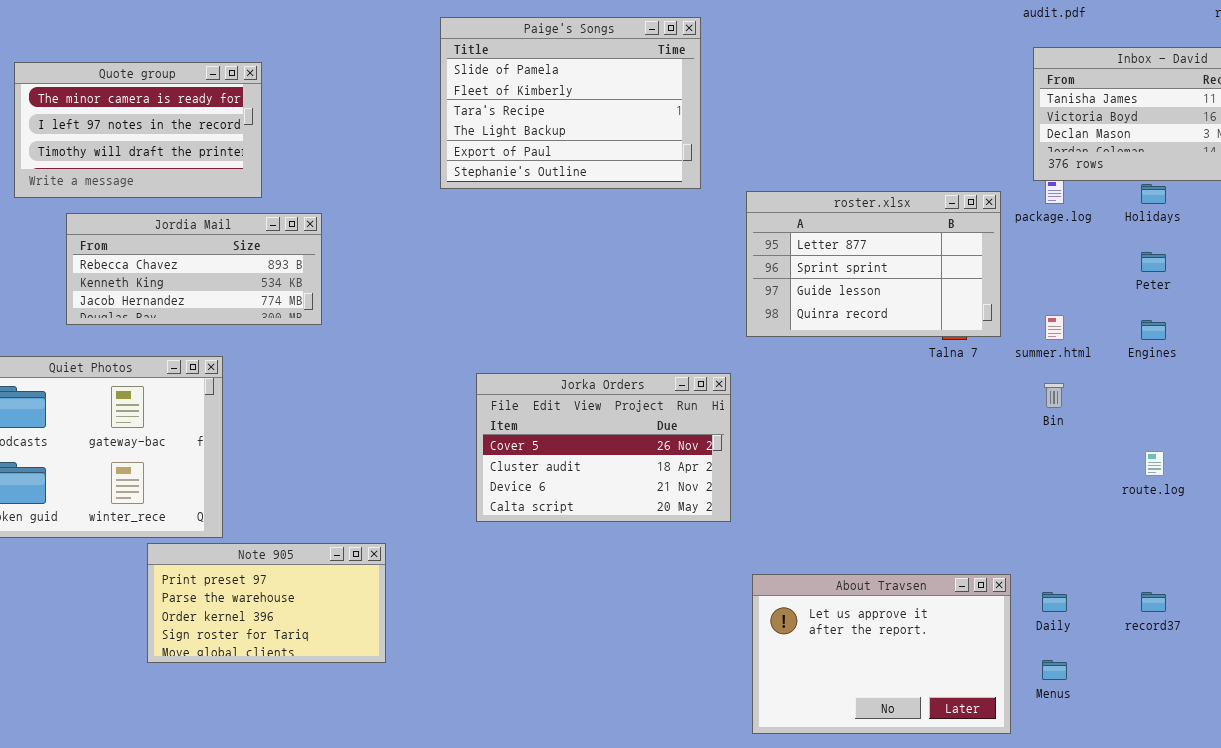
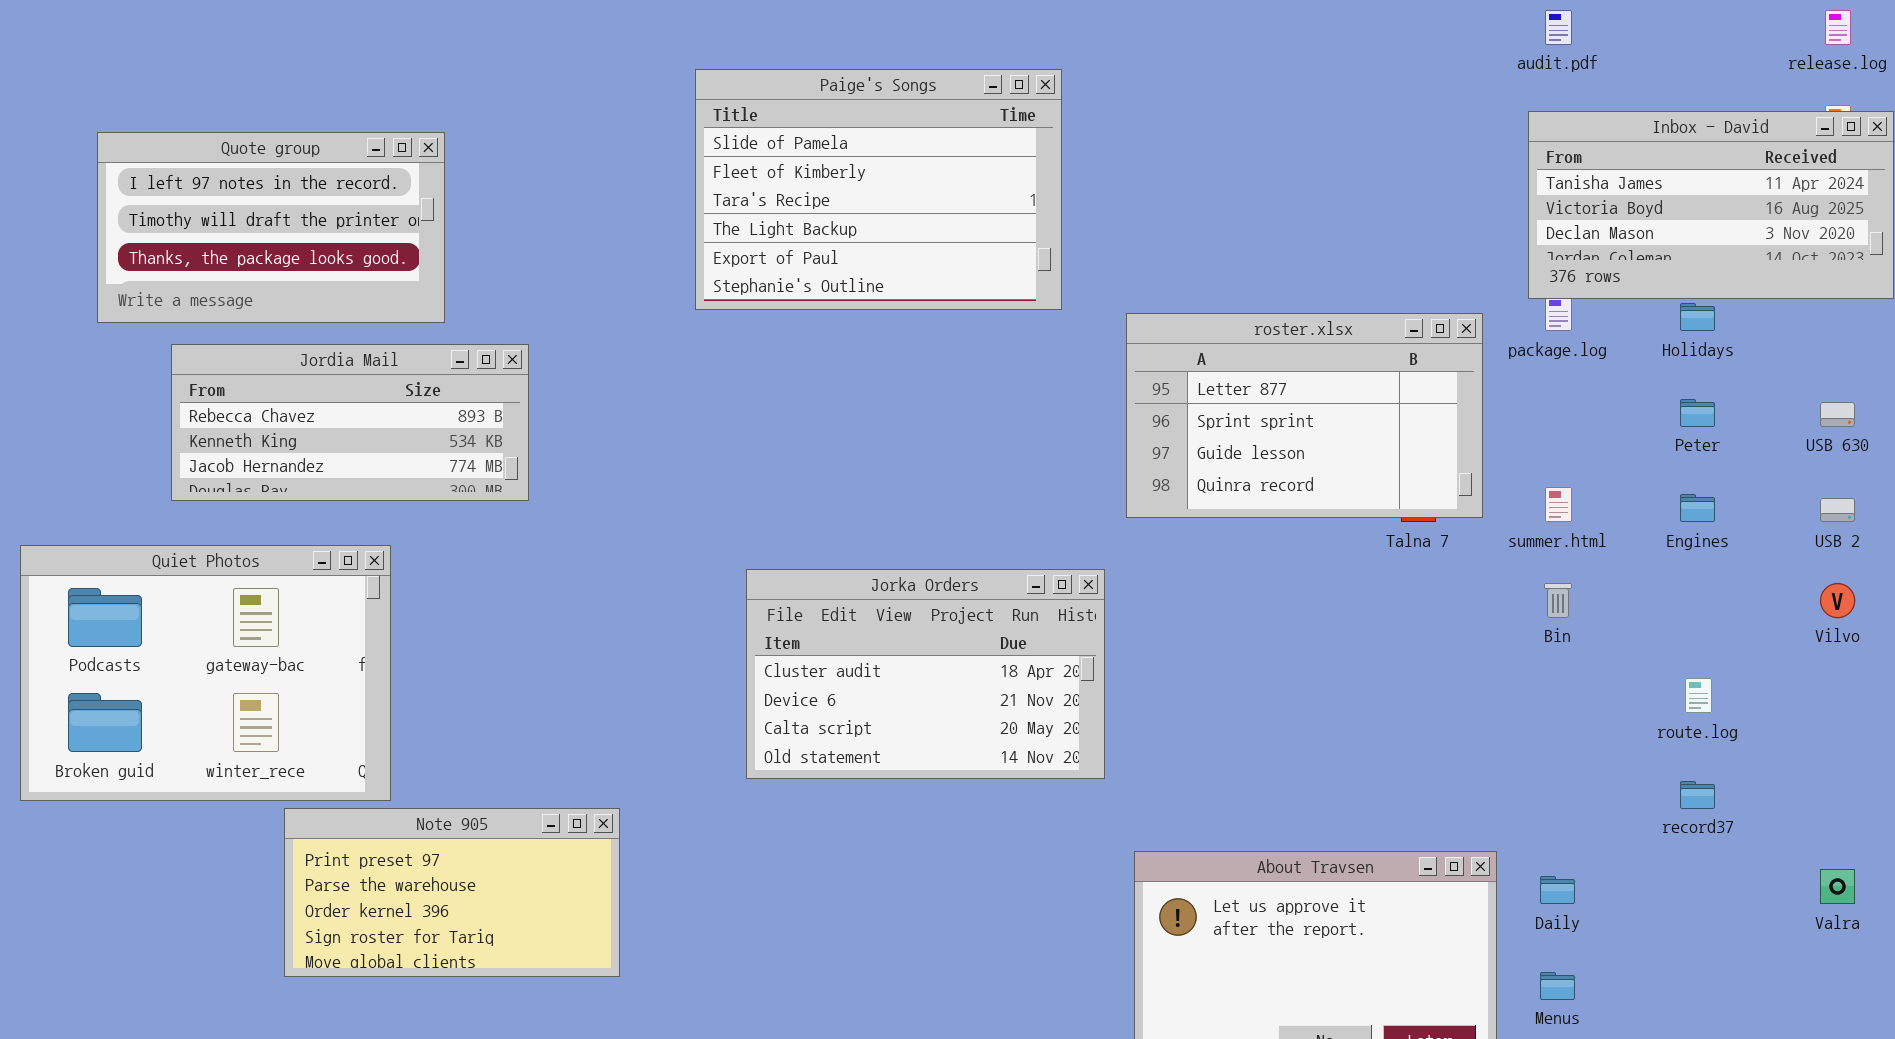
Quote group: [14,62,262,198] -> [97,132,445,323], scrolled down 1 row
Jorka Orders: [476,373,731,522] -> [746,569,1105,779], scrolled down 1 row
record37: [1141,592,1166,612] -> [1680,781,1715,809], moved

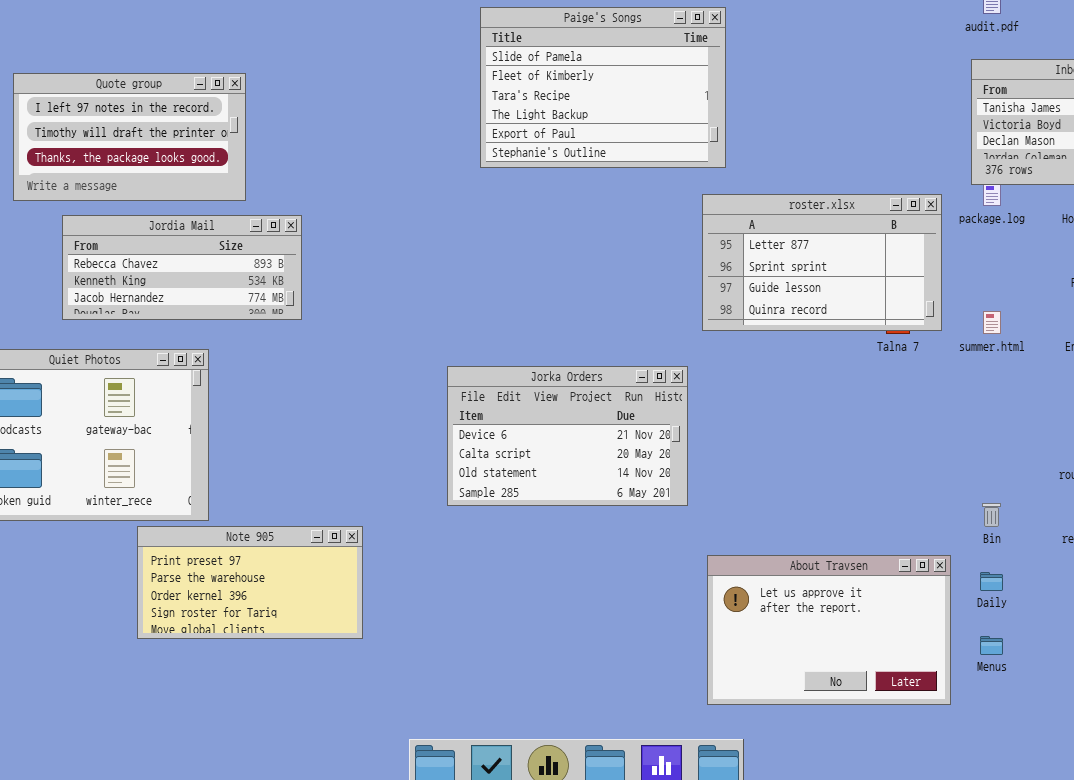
Paige's Songs: [695,69,1062,310] -> [480,7,726,168], moved
Jorka Orders: [746,569,1105,779] -> [447,366,688,506], scrolled down 1 row
Bin: [1544,583,1572,618] -> [982,503,1001,527], moved

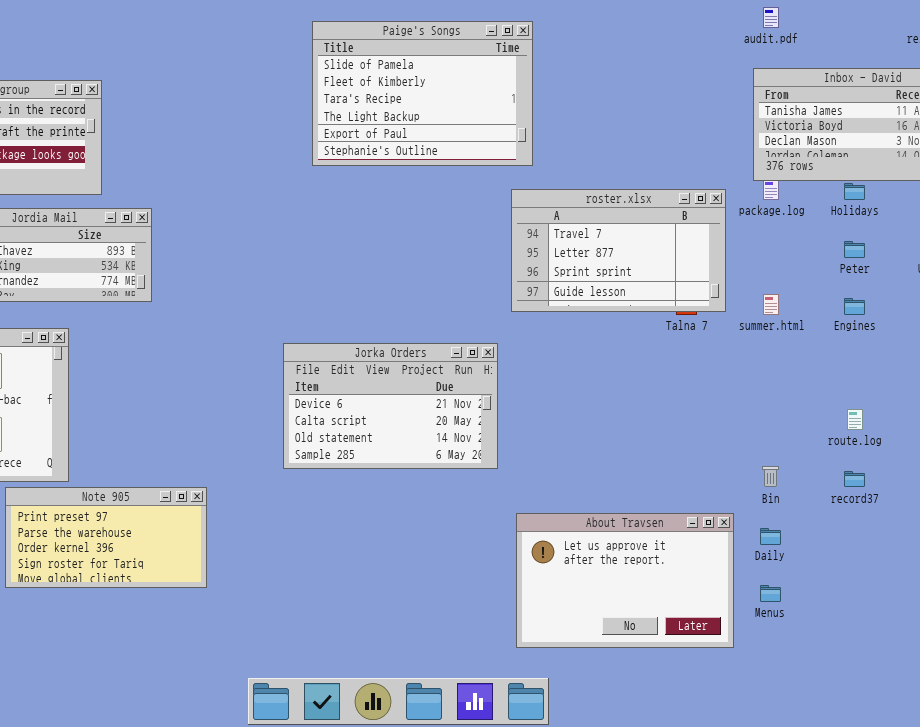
roster.xlsx: [702,194,942,331] -> [511,189,726,312], scrolled up 1 row

